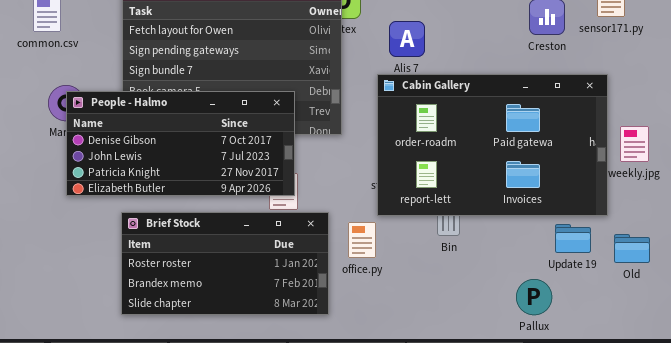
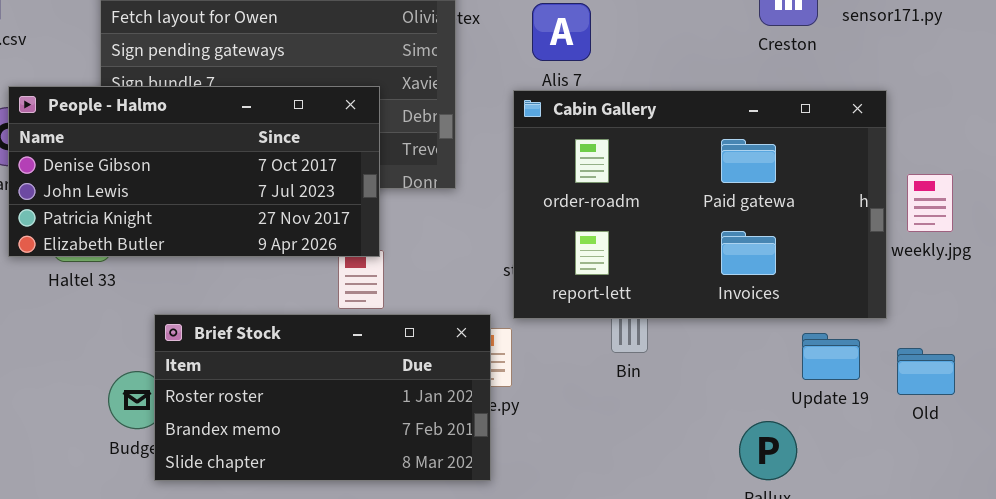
People - Halmo: [66,91,295,196] -> [8,86,380,257], moved
Brief Stock: [121,212,329,315] -> [154,314,491,481], moved

